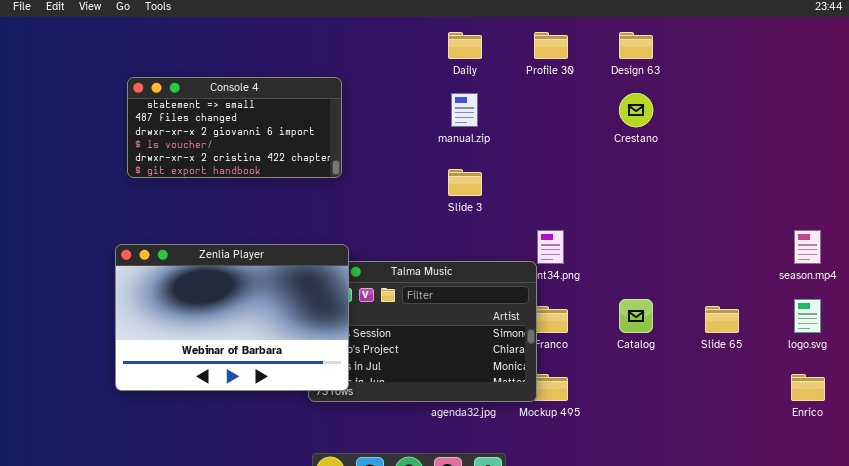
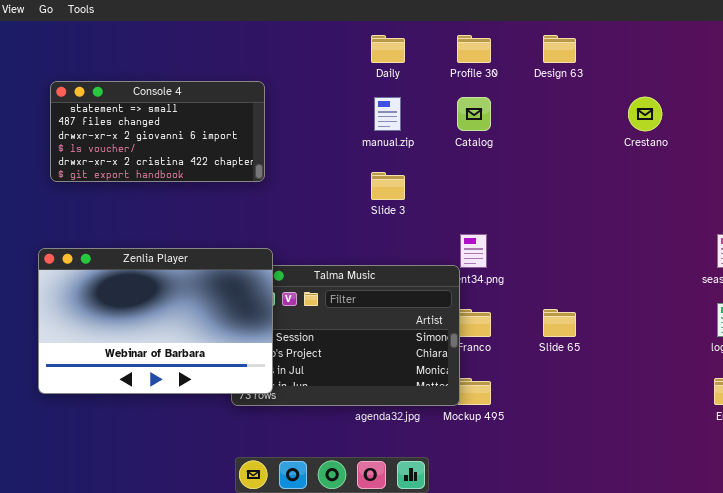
Crestano: [619,93,653,127] -> [628,97,662,131], moved
Catalog: [619,299,653,333] -> [457,97,491,131], moved
Slide 65: [705,306,739,333] -> [543,309,576,337], moved

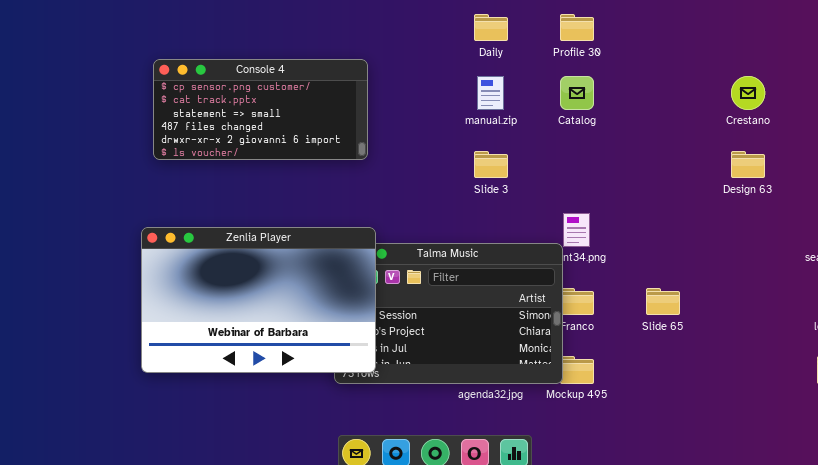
Design 63: [543,35,576,63] -> [731,151,765,178], moved
Console 4: [50,81,265,182] -> [153,59,368,160], scrolled up 2 rows

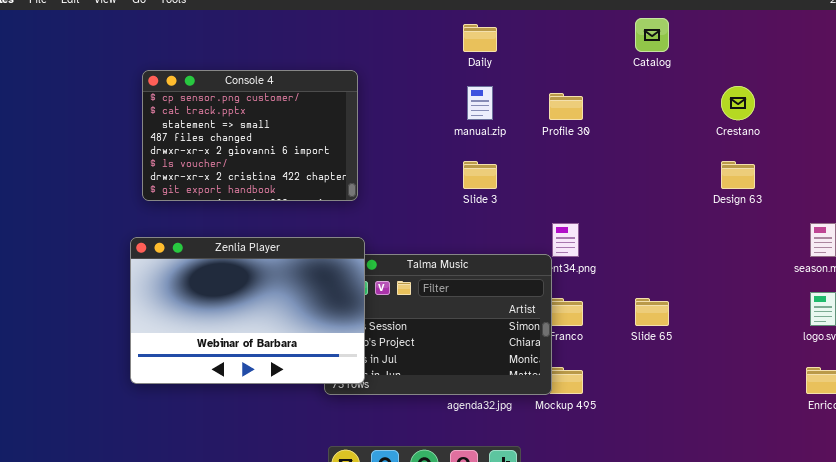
Profile 30: [560,14,594,41] -> [549,93,583,120], moved
Console 4: [153,59,368,160] -> [142,70,358,201], resized
Catalog: [560,76,594,110] -> [635,18,669,52], moved

